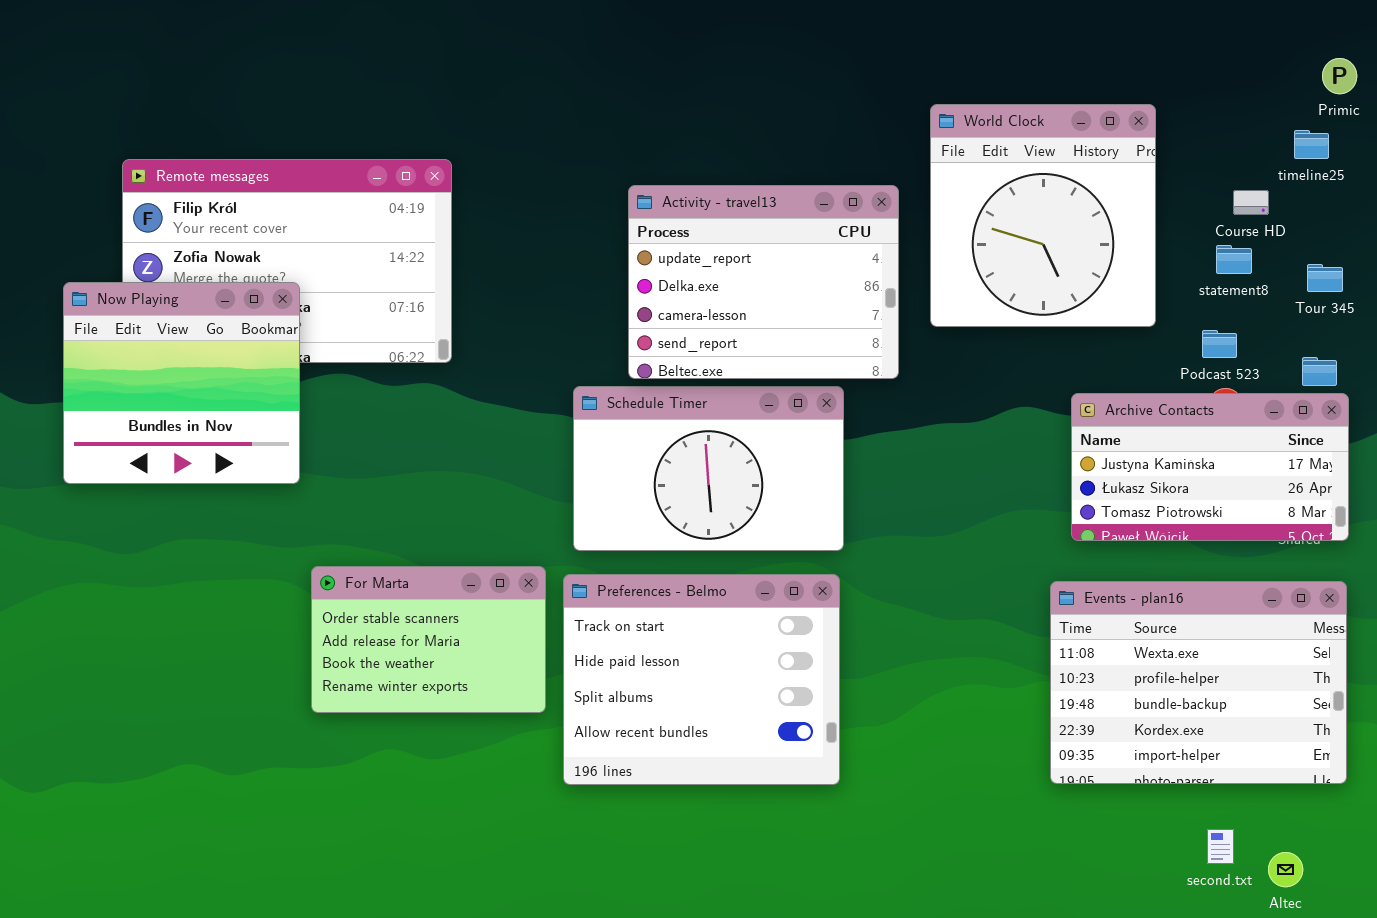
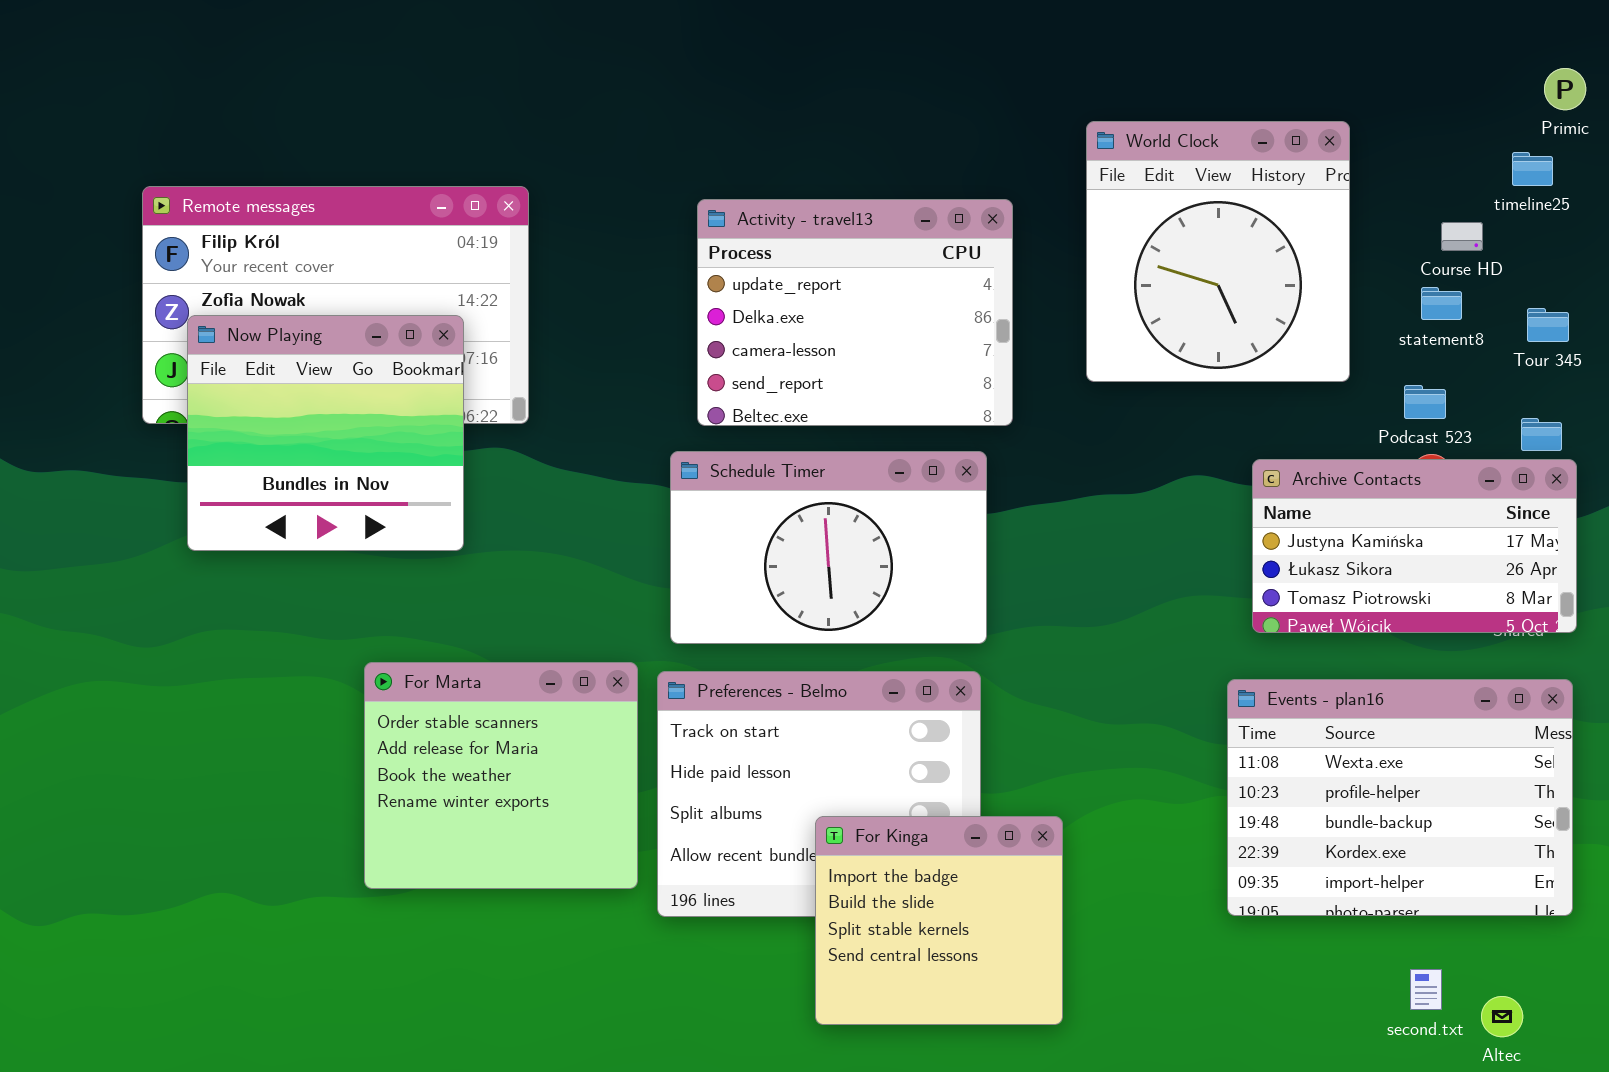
Activity - travel13: [628,185,899,379] -> [697,199,1013,426], moved
Now Playing: [63,282,300,484] -> [187,315,464,551], moved
For Marta: [311,566,546,713] -> [364,662,638,889], resized
For Kinga: none -> [815,816,1063,1025], opened

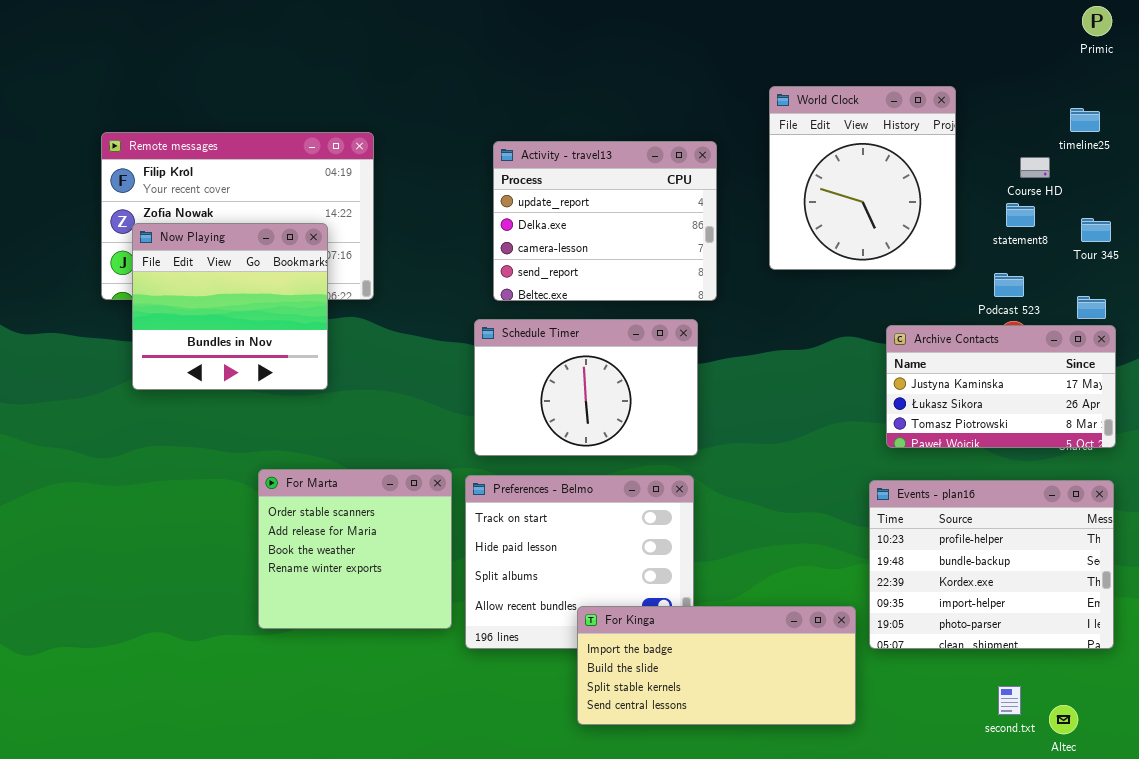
Primic: [1544,68,1586,110] -> [1082,6,1112,36], moved
Events - plan16: [1227,679,1573,916] -> [869,480,1114,649], scrolled down 1 row
For Kinga: [815,816,1063,1025] -> [577,606,856,725], resized

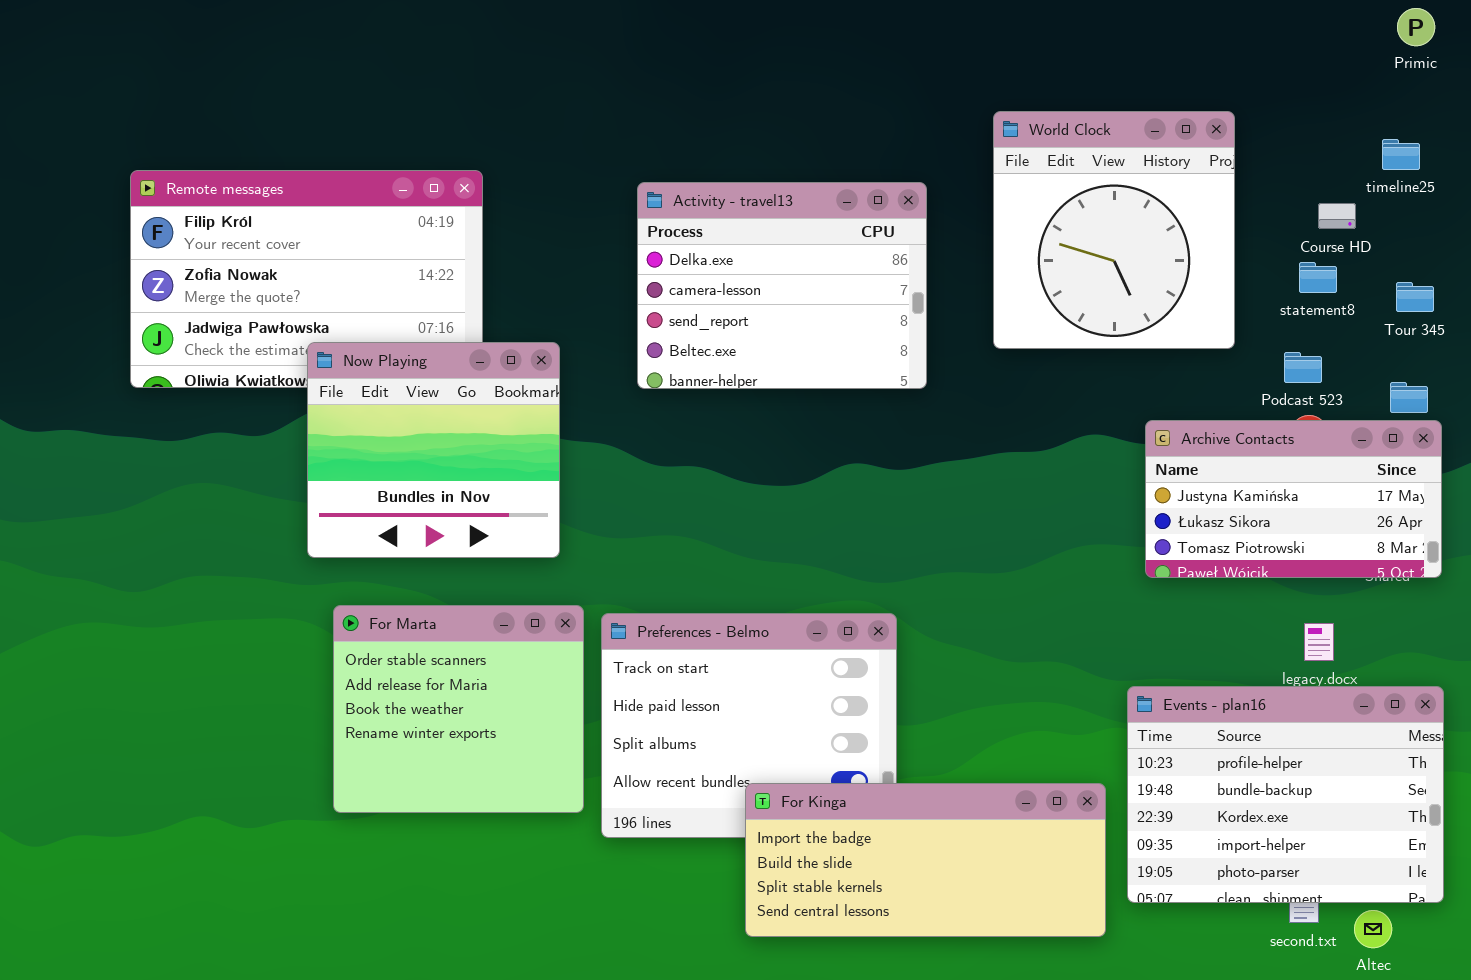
Activity - travel13: [493,141,717,301] -> [637,182,927,389], scrolled down 1 row
Now Playing: [132,223,328,390] -> [307,342,560,558], moved
Schedule Timer: [474,319,698,456] -> none, closed
Events - plan16: [869,480,1114,649] -> [1127,686,1444,903], moved

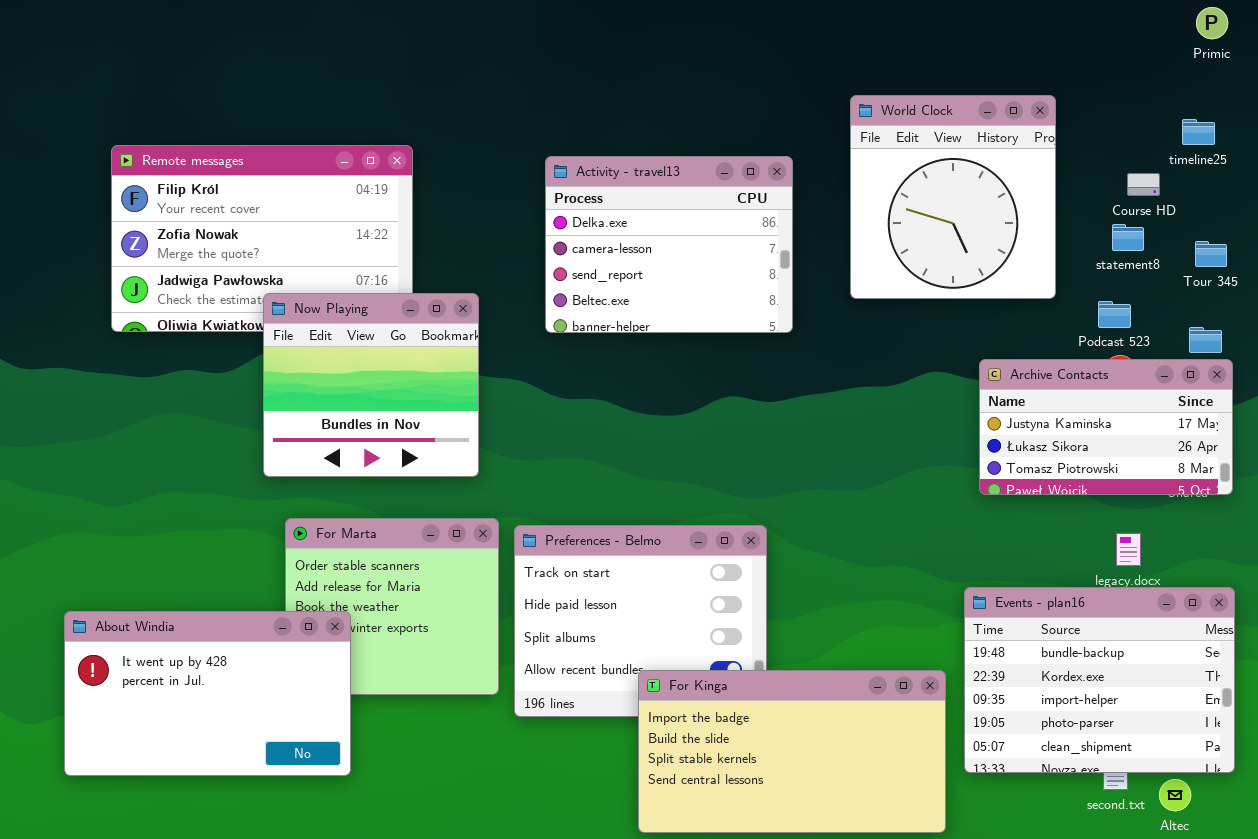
Events - plan16: [1127,686,1444,903] -> [964,587,1235,773], scrolled down 1 row
About Windia: none -> [64,611,351,776], opened
For Kinga: [745,783,1106,937] -> [638,670,946,833], resized

